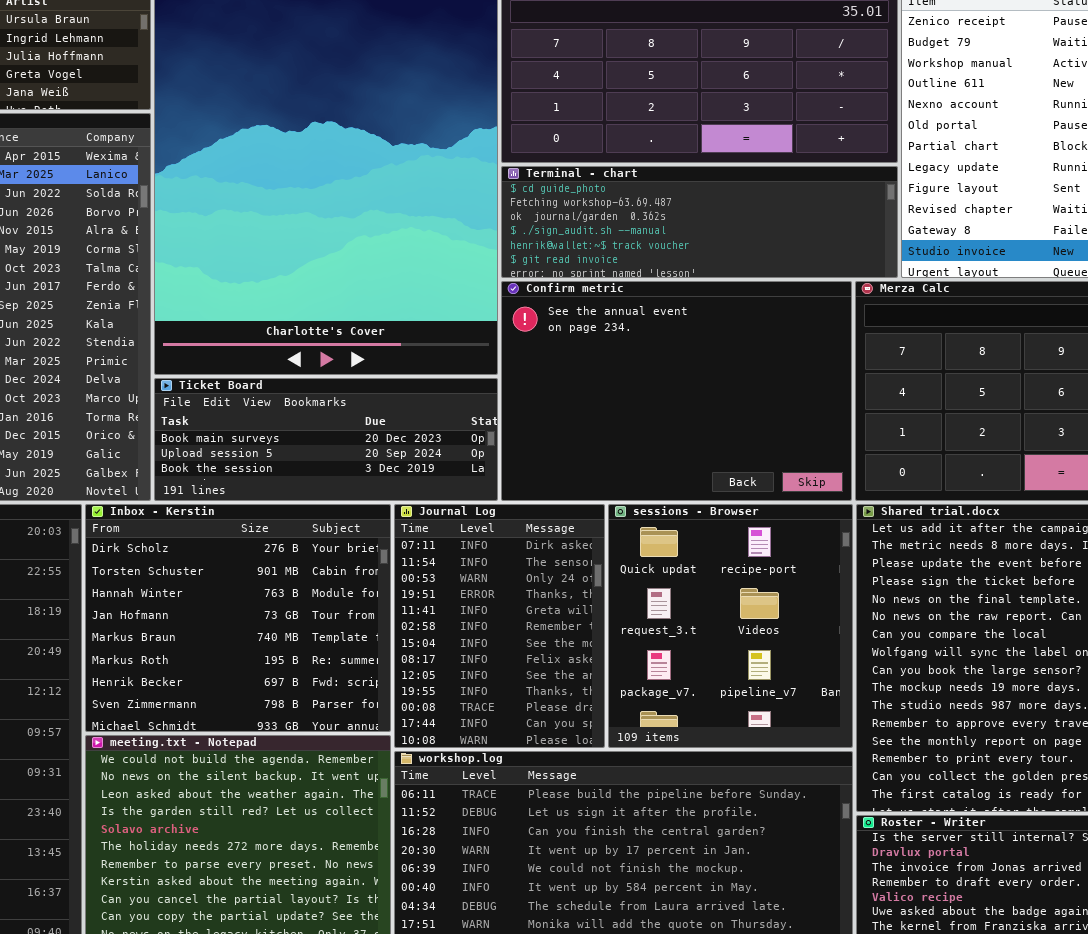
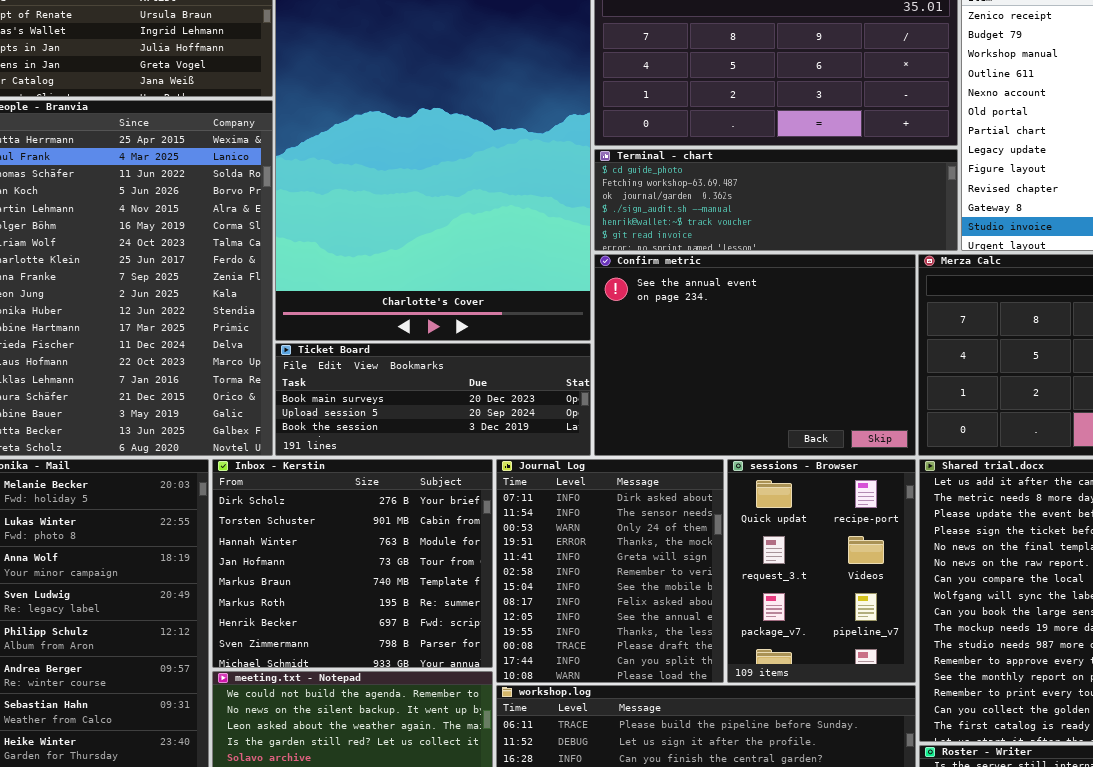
Journal Log: [394,504,605,748] -> [496,459,724,683], resized
sessions - Browser: [608,504,853,748] -> [727,459,916,683], resized

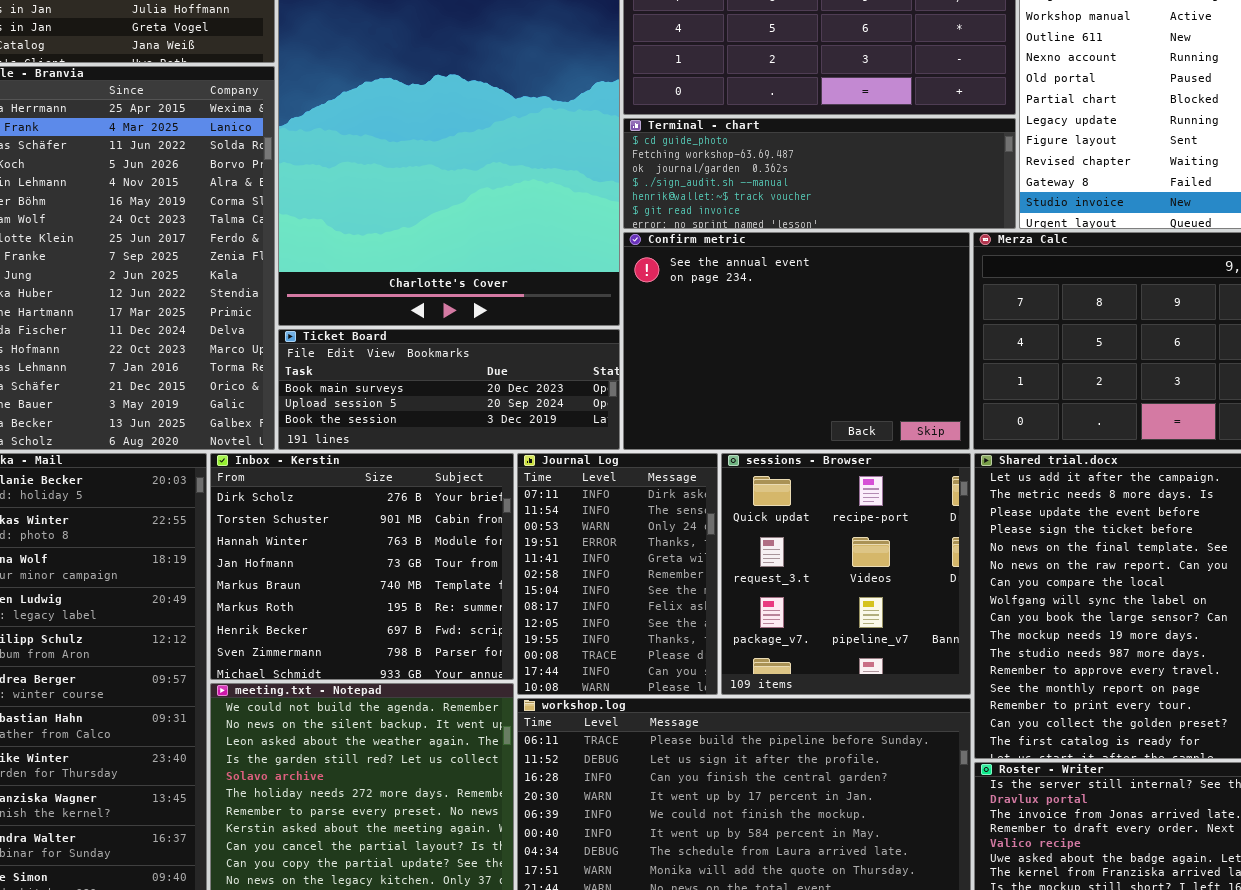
Journal Log: [496,459,724,683] -> [517,453,718,695], resized
sessions - Browser: [727,459,916,683] -> [721,453,971,695], resized

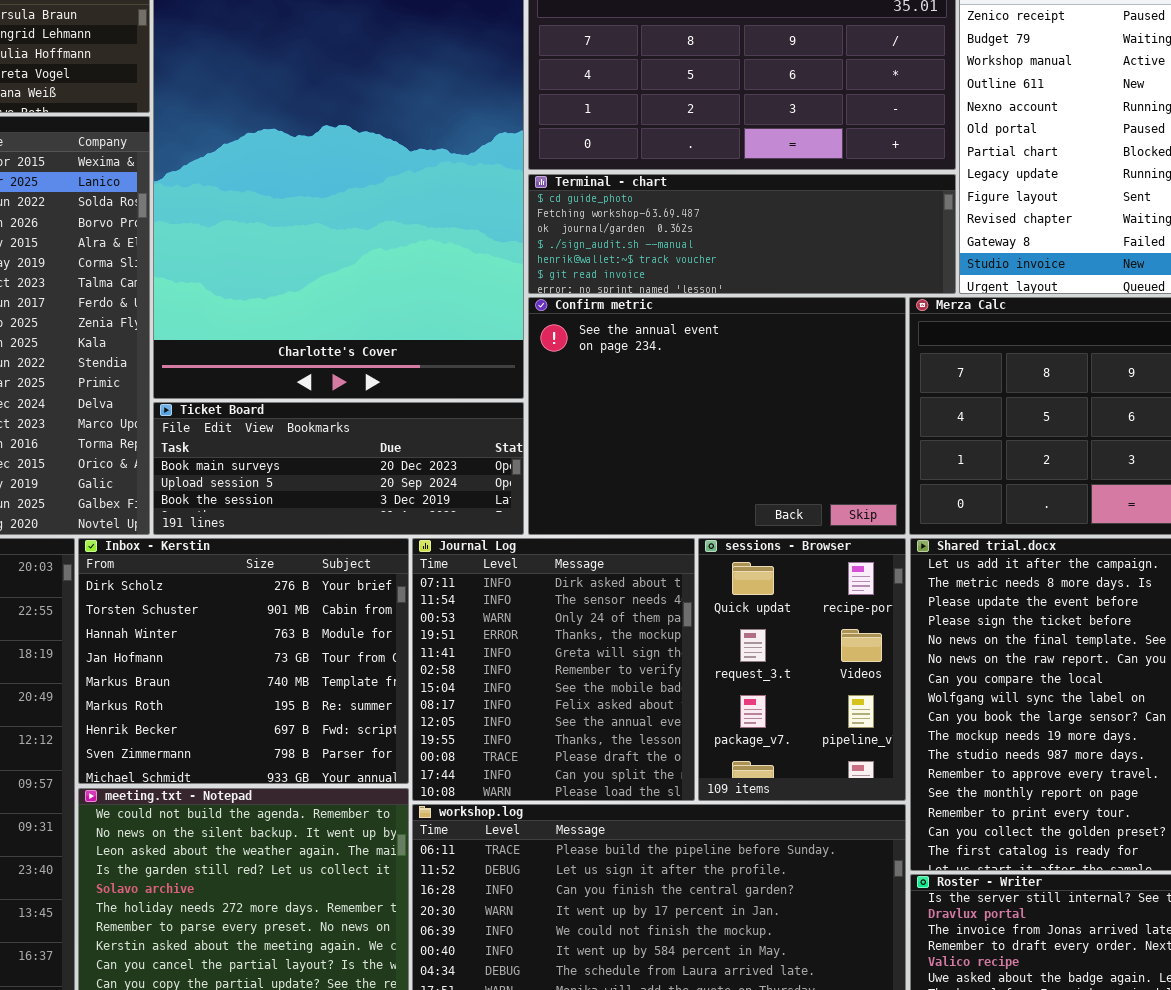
Journal Log: [517,453,718,695] -> [412,538,695,801], resized
sessions - Browser: [721,453,971,695] -> [698,538,906,801], resized

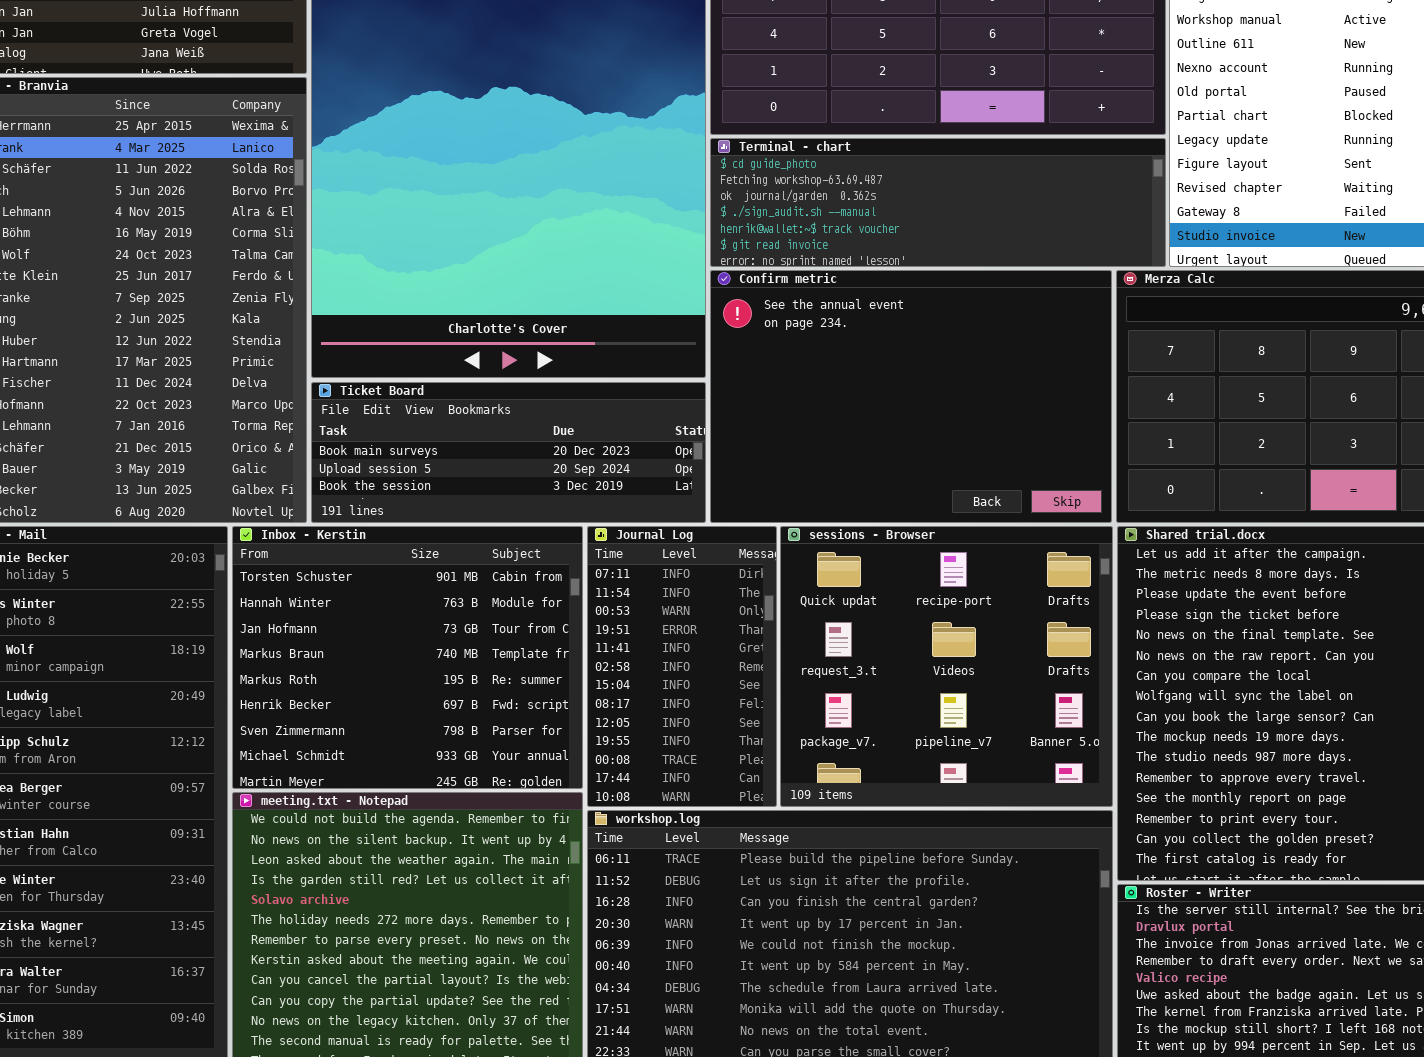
Inbox - Kerstin: [78,538,409,784] -> [232,526,583,789], scrolled down 1 row
Journal Log: [412,538,695,801] -> [587,526,777,807], resized
sessions - Browser: [698,538,906,801] -> [780,526,1113,807], resized

